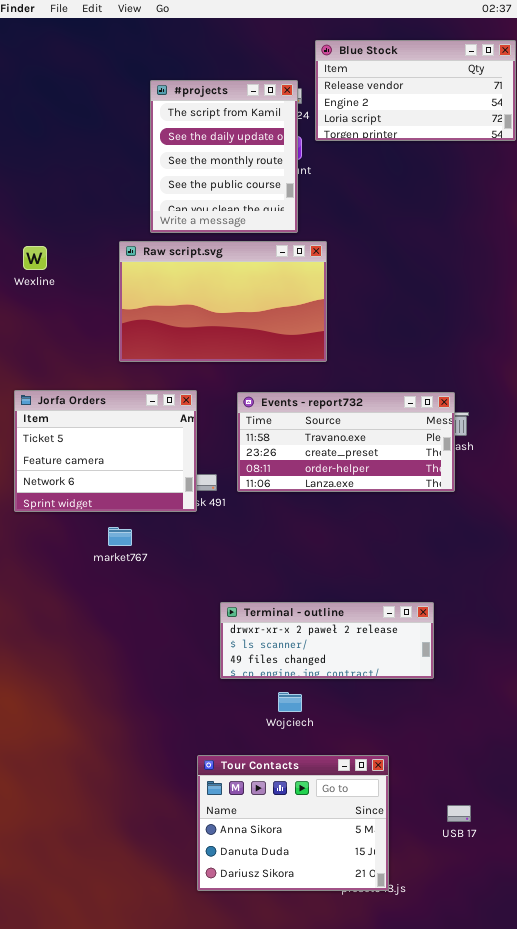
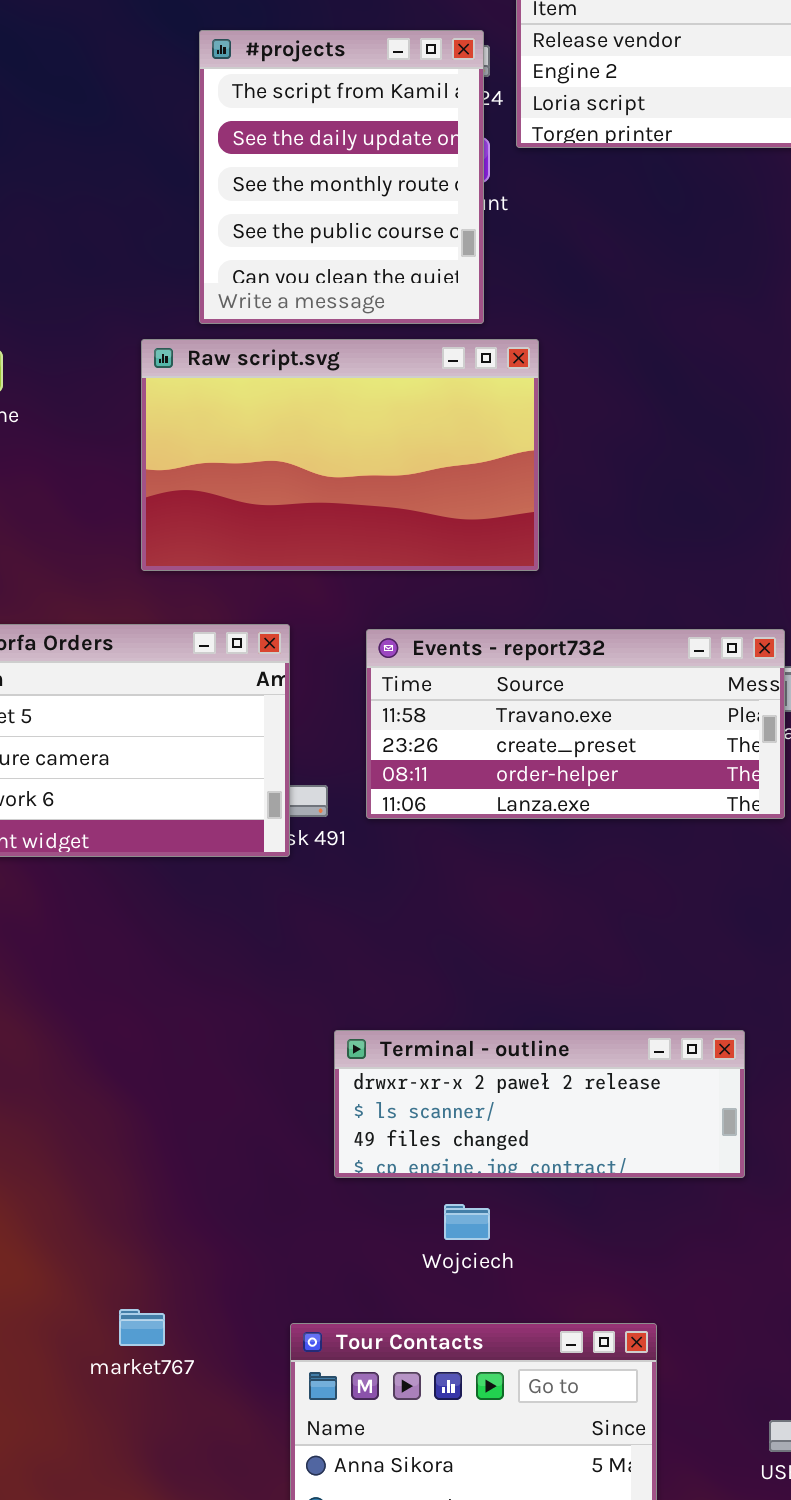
market767: [108,527,132,546] -> [119,1309,165,1346], moved

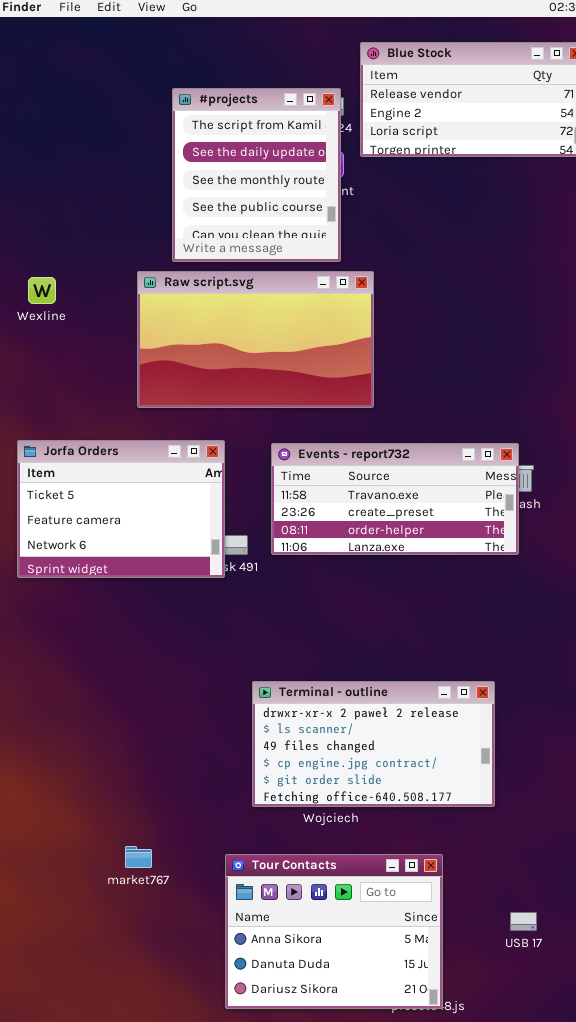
Terminal - outline: [334,1030,745,1178] -> [252,681,495,807], resized

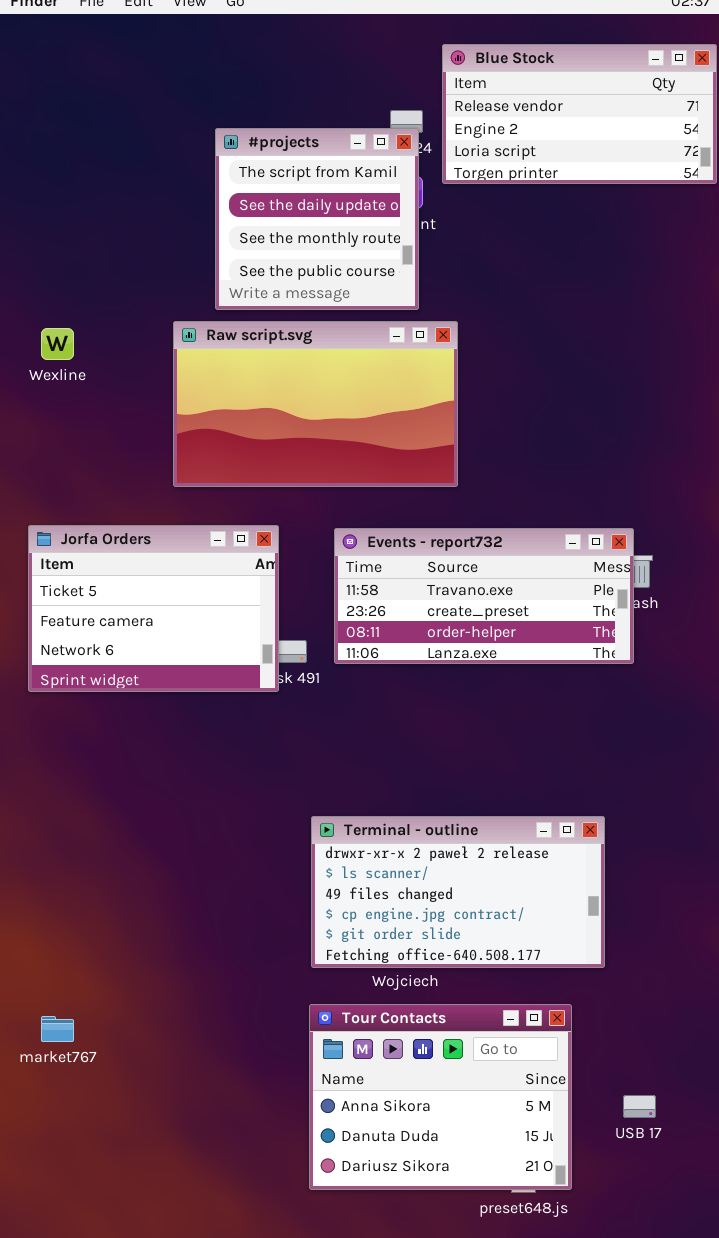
#projects: [172,88,341,262] -> [215,128,419,310], resized
market767: [125,846,152,868] -> [41,1016,74,1042], moved
Tour Contacts: [225,854,443,1009] -> [309,1004,572,1190], moved

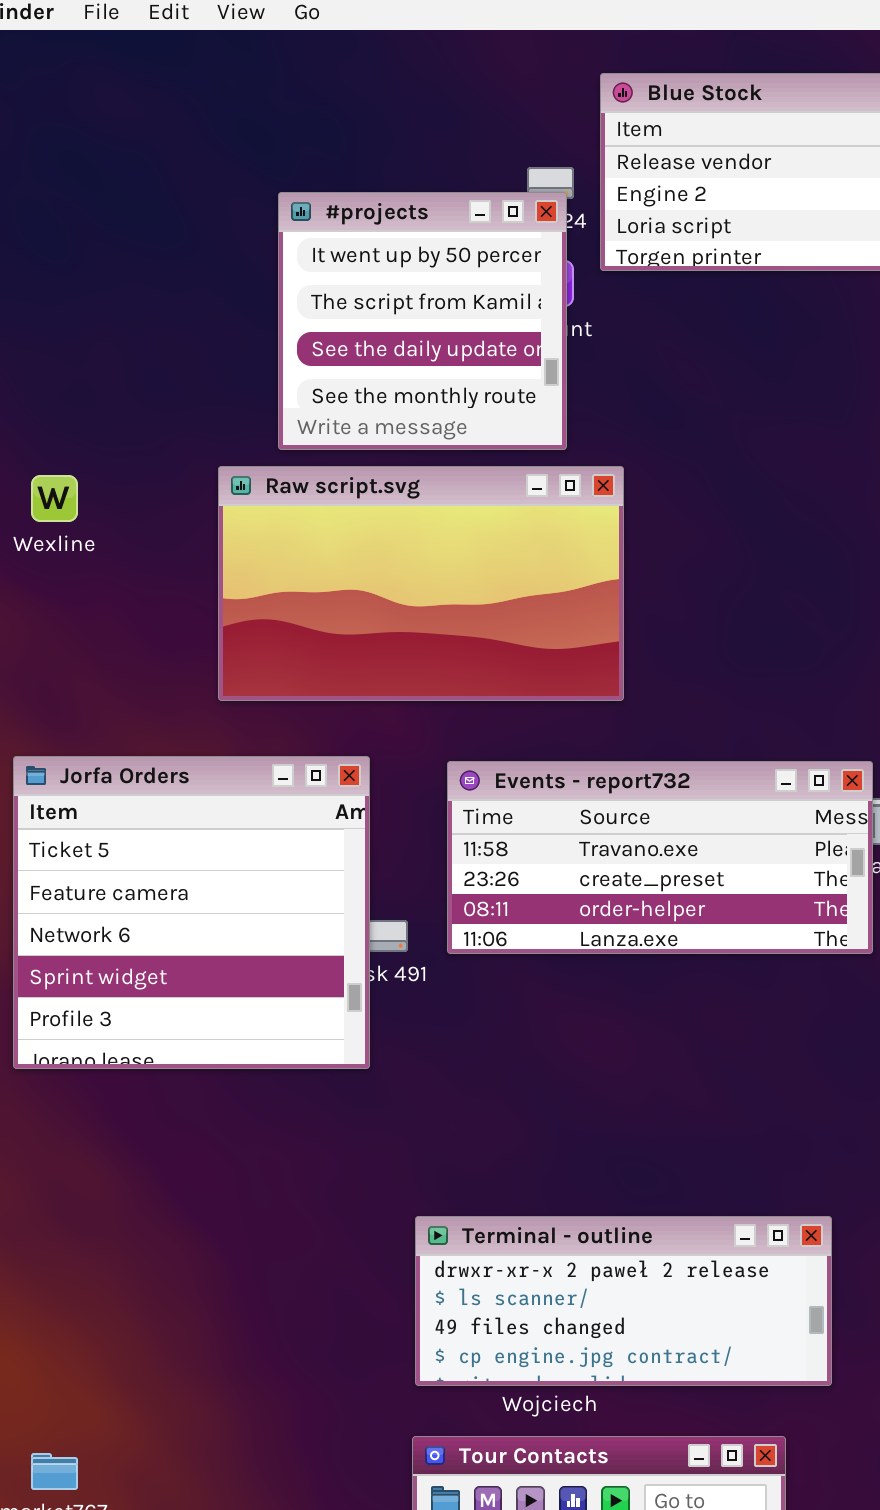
#projects: [215,128,419,310] -> [278,192,567,450], scrolled up 1 row
Jorfa Orders: [28,525,279,692] -> [13,756,370,1069], resized
Terminal - outline: [311,816,605,968] -> [415,1216,832,1386], resized

